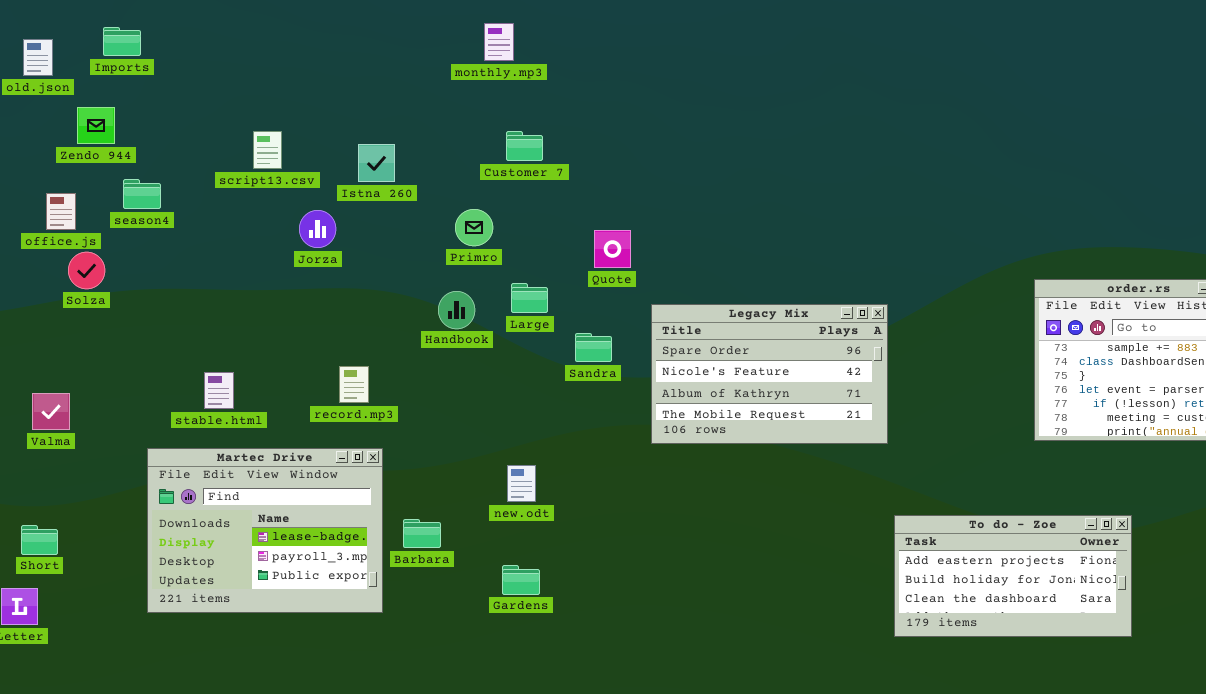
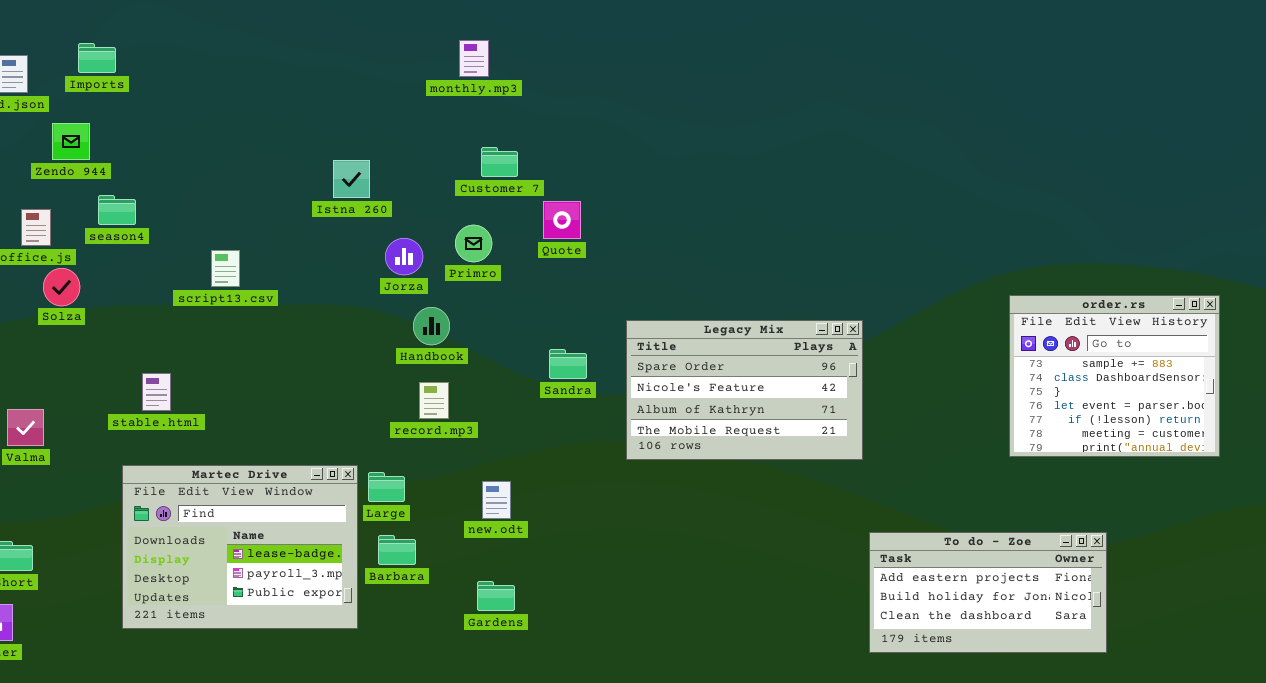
script13.csv: [253,131,282,169] -> [211,250,240,287], moved
Primro: [455,209,493,246] -> [455,225,492,262], moved
Jorza: [299,210,336,248] -> [385,238,423,275], moved
Quote: [594,230,631,268] -> [543,201,581,239], moved
Large: [511,283,548,313] -> [368,472,405,502], moved
record.mp3: [339,366,369,403] -> [419,382,449,419], moved
stable.html: [204,372,234,409] -> [142,373,171,411], moved

